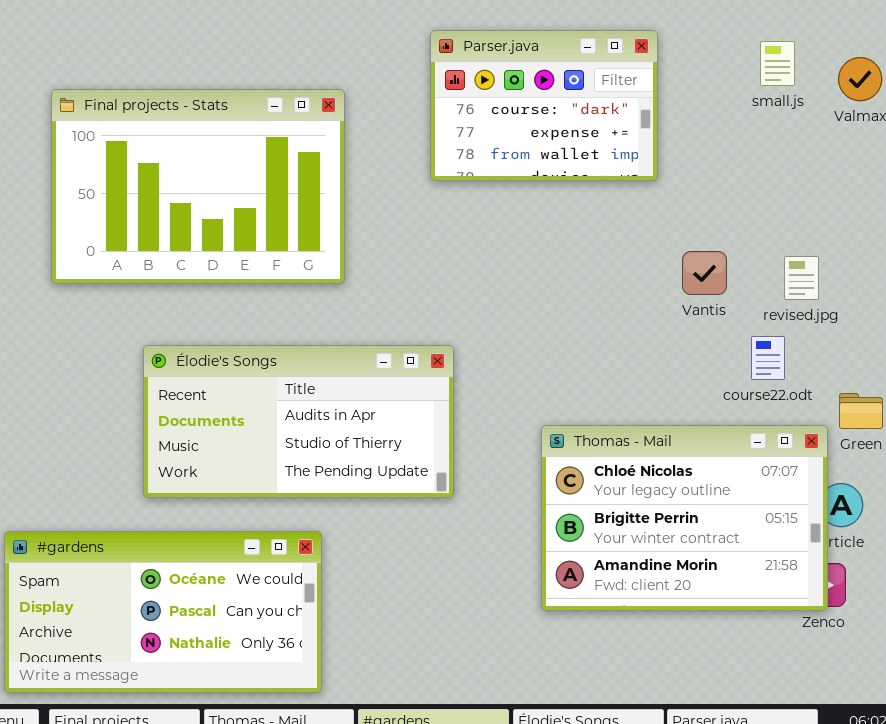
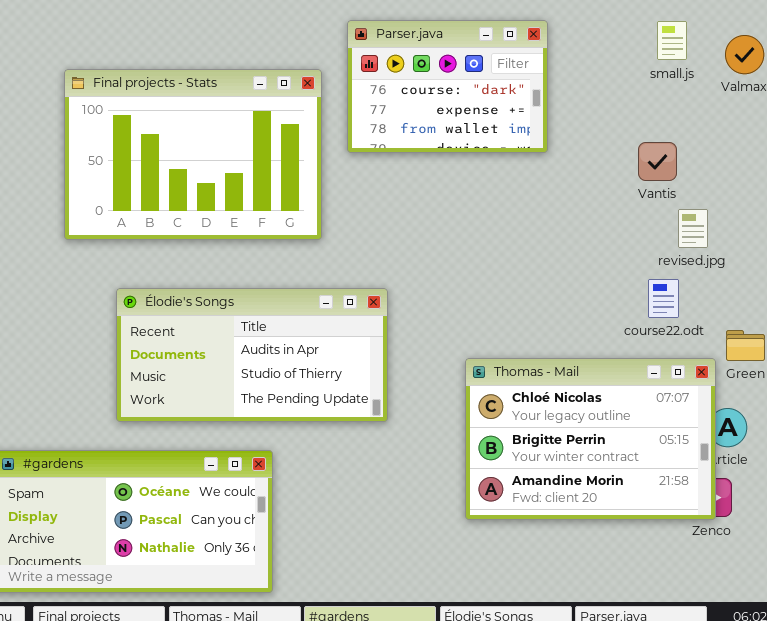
Parser.java: [430,30,658,181] -> [347,20,548,153], moved
Final projects - Stats: [51,89,345,284] -> [64,69,322,240], moved
Vantis: [682,251,727,295] -> [638,142,677,181], moved

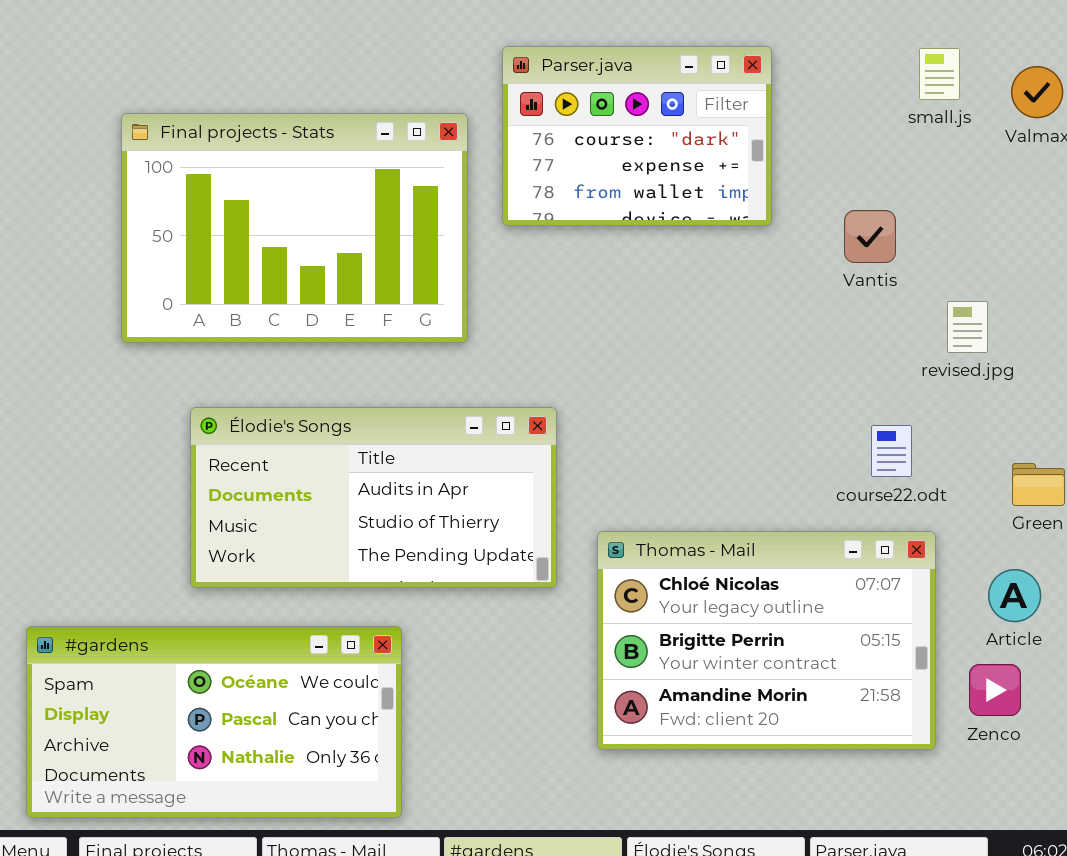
Vantis: [638,142,677,181] -> [844,210,896,263], moved
course22.odt: [648,279,679,318] -> [871,425,912,477], moved
Thomas - Mail: [465,358,716,520] -> [597,531,936,750], moved

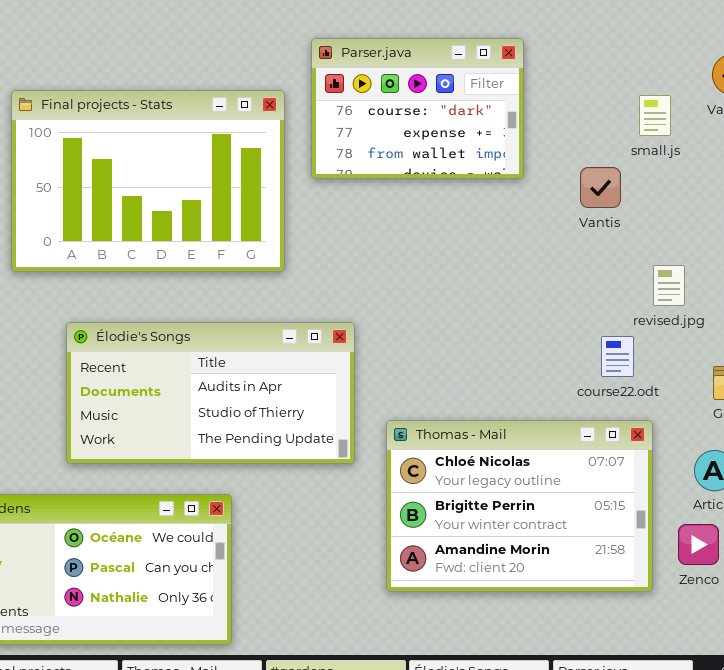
small.js: [919,48,960,100] -> [639,95,671,136], moved
revised.jpg: [947,301,988,353] -> [653,265,685,306], moved

